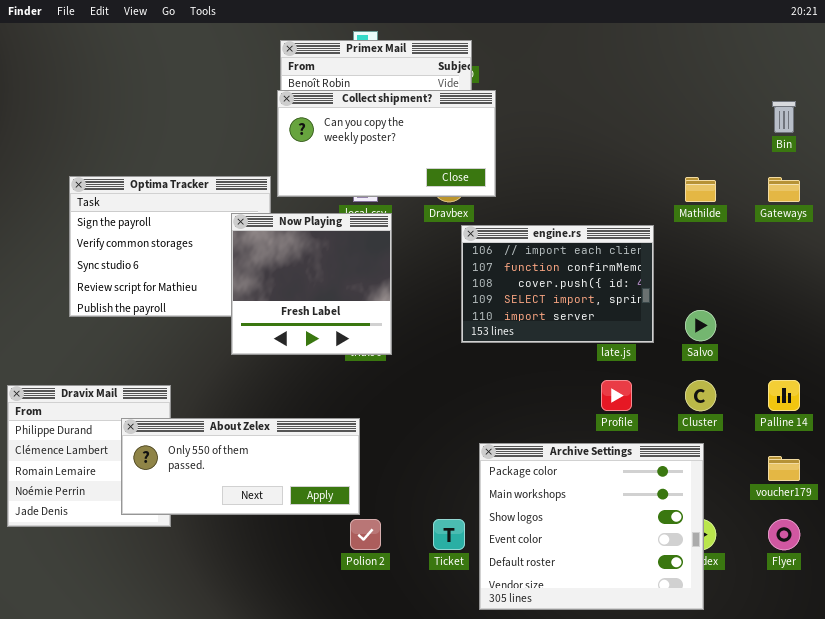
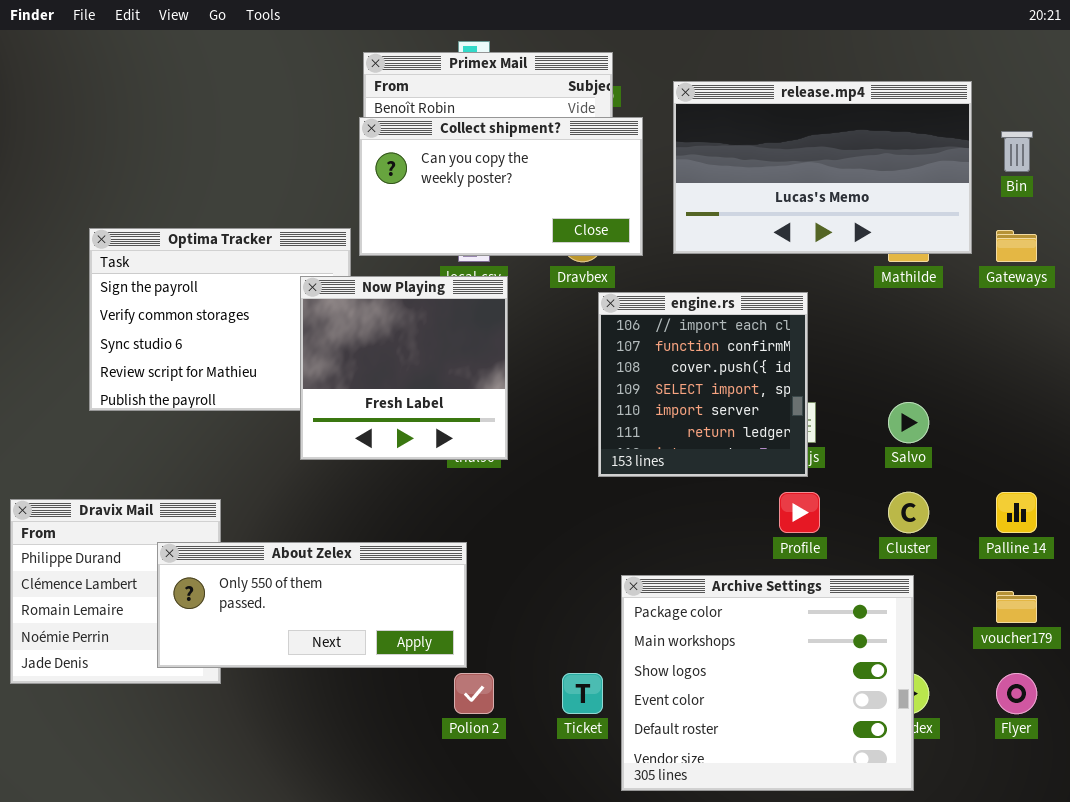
release.mp4: none -> [673,81,972,254], opened
engine.rs: [461,225,654,343] -> [598,292,808,477], resized

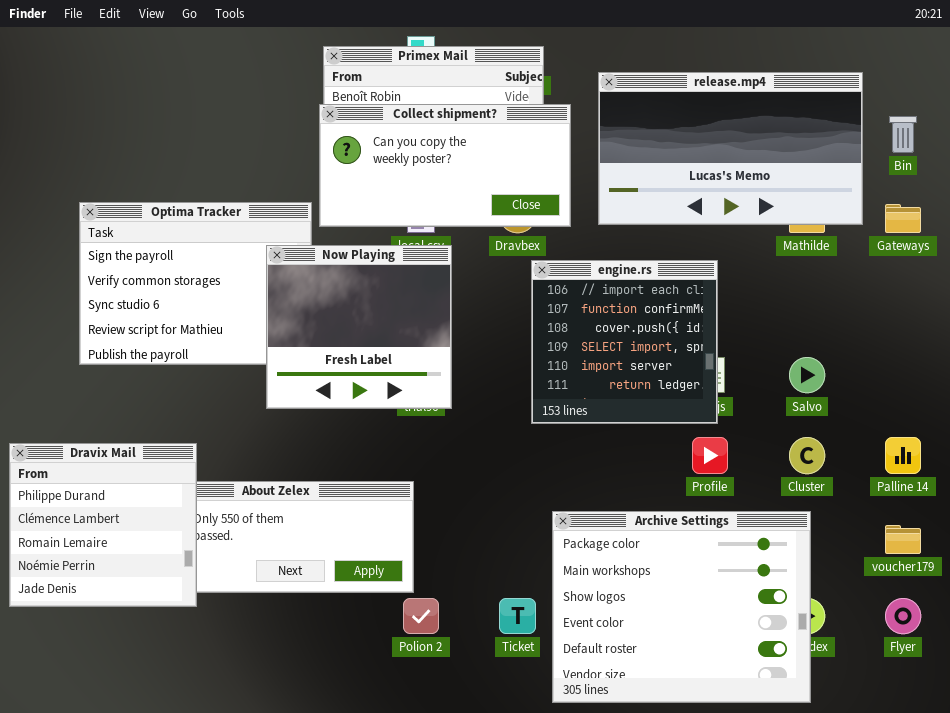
Dravix Mail: [10,499,221,684] -> [9,443,197,607], raised

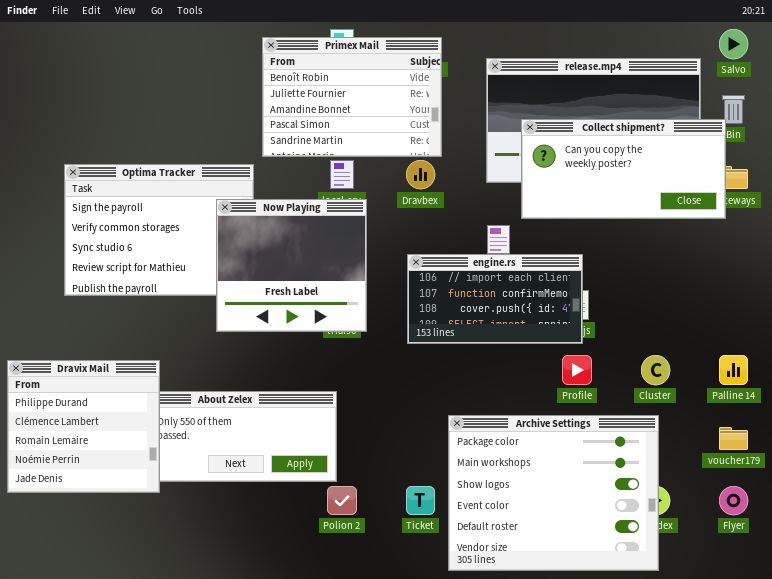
Collect shipment?: [319,104,571,227] -> [521,119,726,219], moved
engine.rs: [531,260,718,424] -> [407,254,583,344], resized
Salvo: [789,357,825,393] -> [719,29,748,59], moved

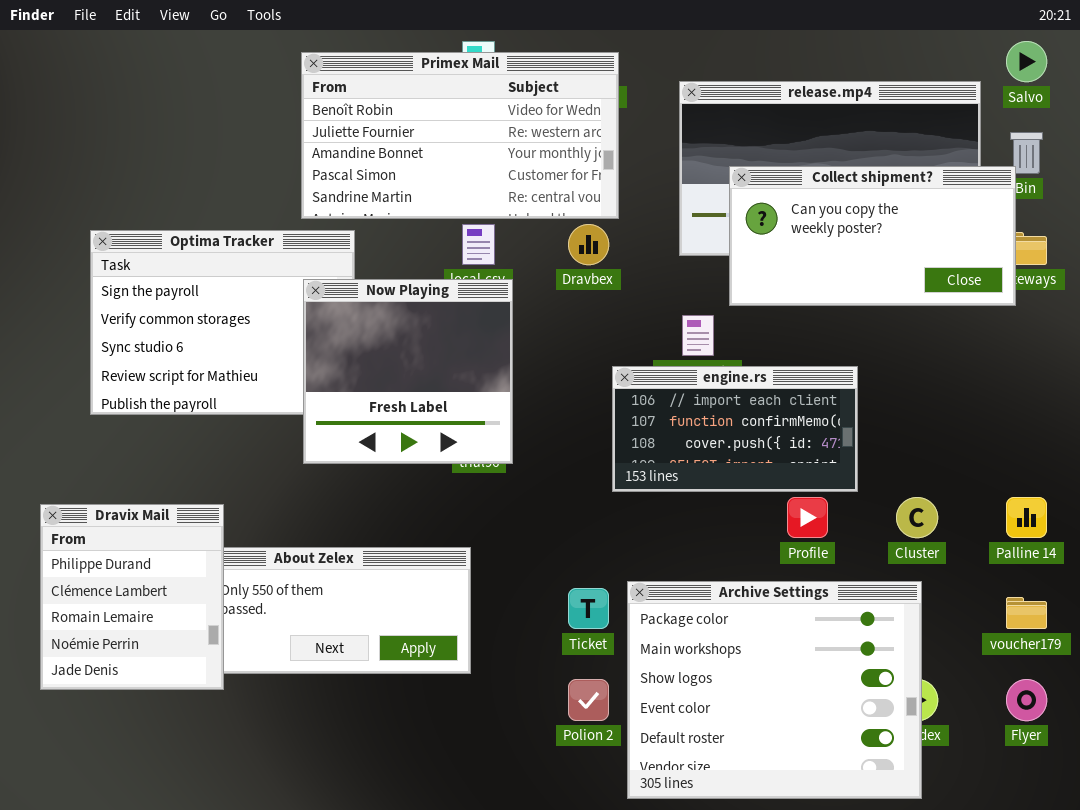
Primex Mail: [262,37,442,157] -> [301,52,619,219], resized
engine.rs: [407,254,583,344] -> [612,366,858,492], moved
Dravix Mail: [7,360,160,493] -> [40,504,224,690], resized
Polion 2: [327,486,357,515] -> [568,679,609,721], moved
Ticket: [406,486,435,515] -> [568,588,609,629], moved

